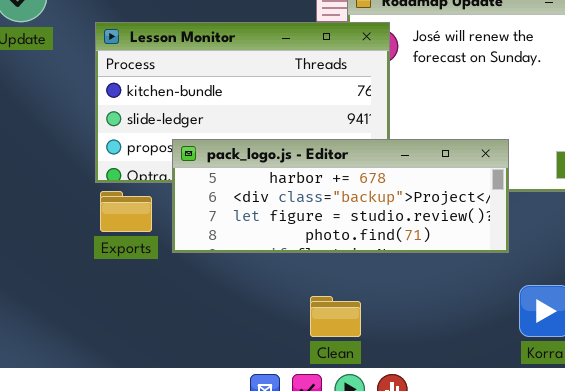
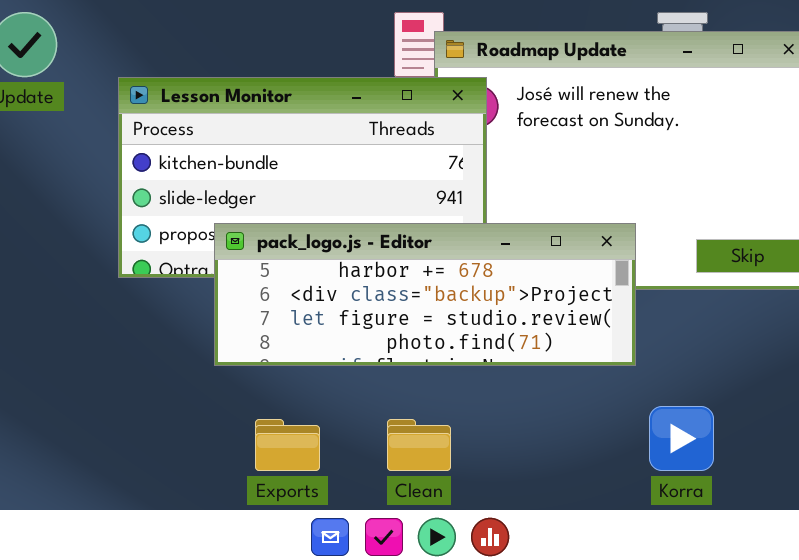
Exports: [100,191,152,232] -> [255,419,320,471], moved

